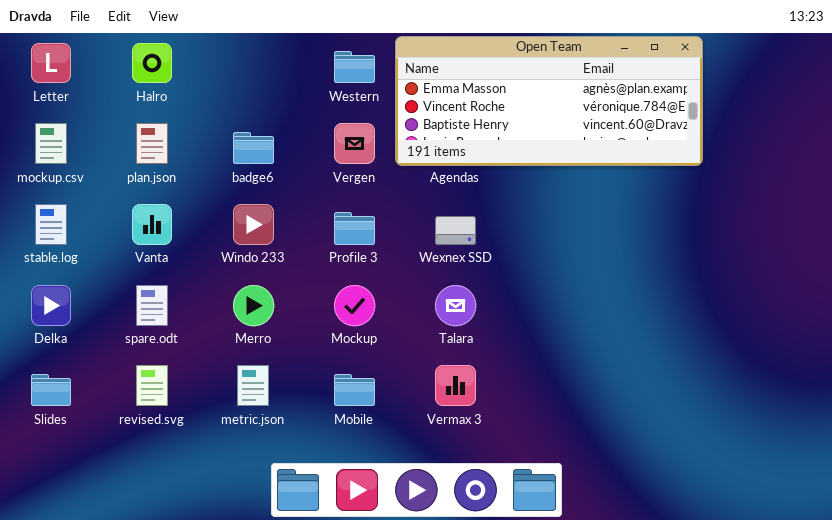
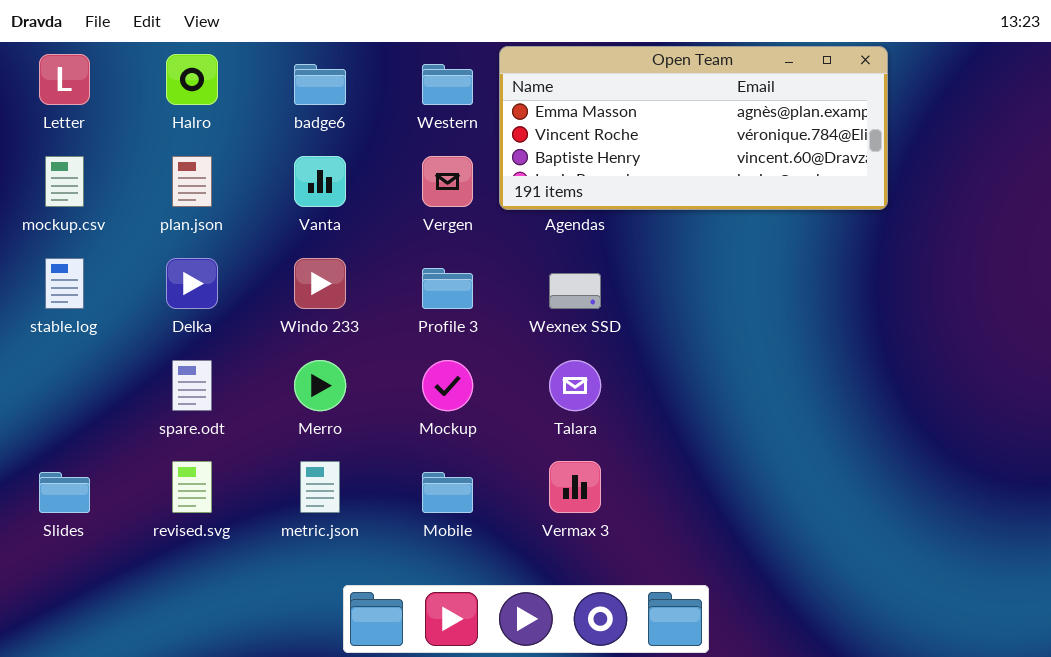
badge6: [233,132,274,164] -> [294,64,346,105], moved
Vanta: [132,204,172,245] -> [294,156,346,207], moved
Delka: [31,285,71,326] -> [166,258,218,309], moved

